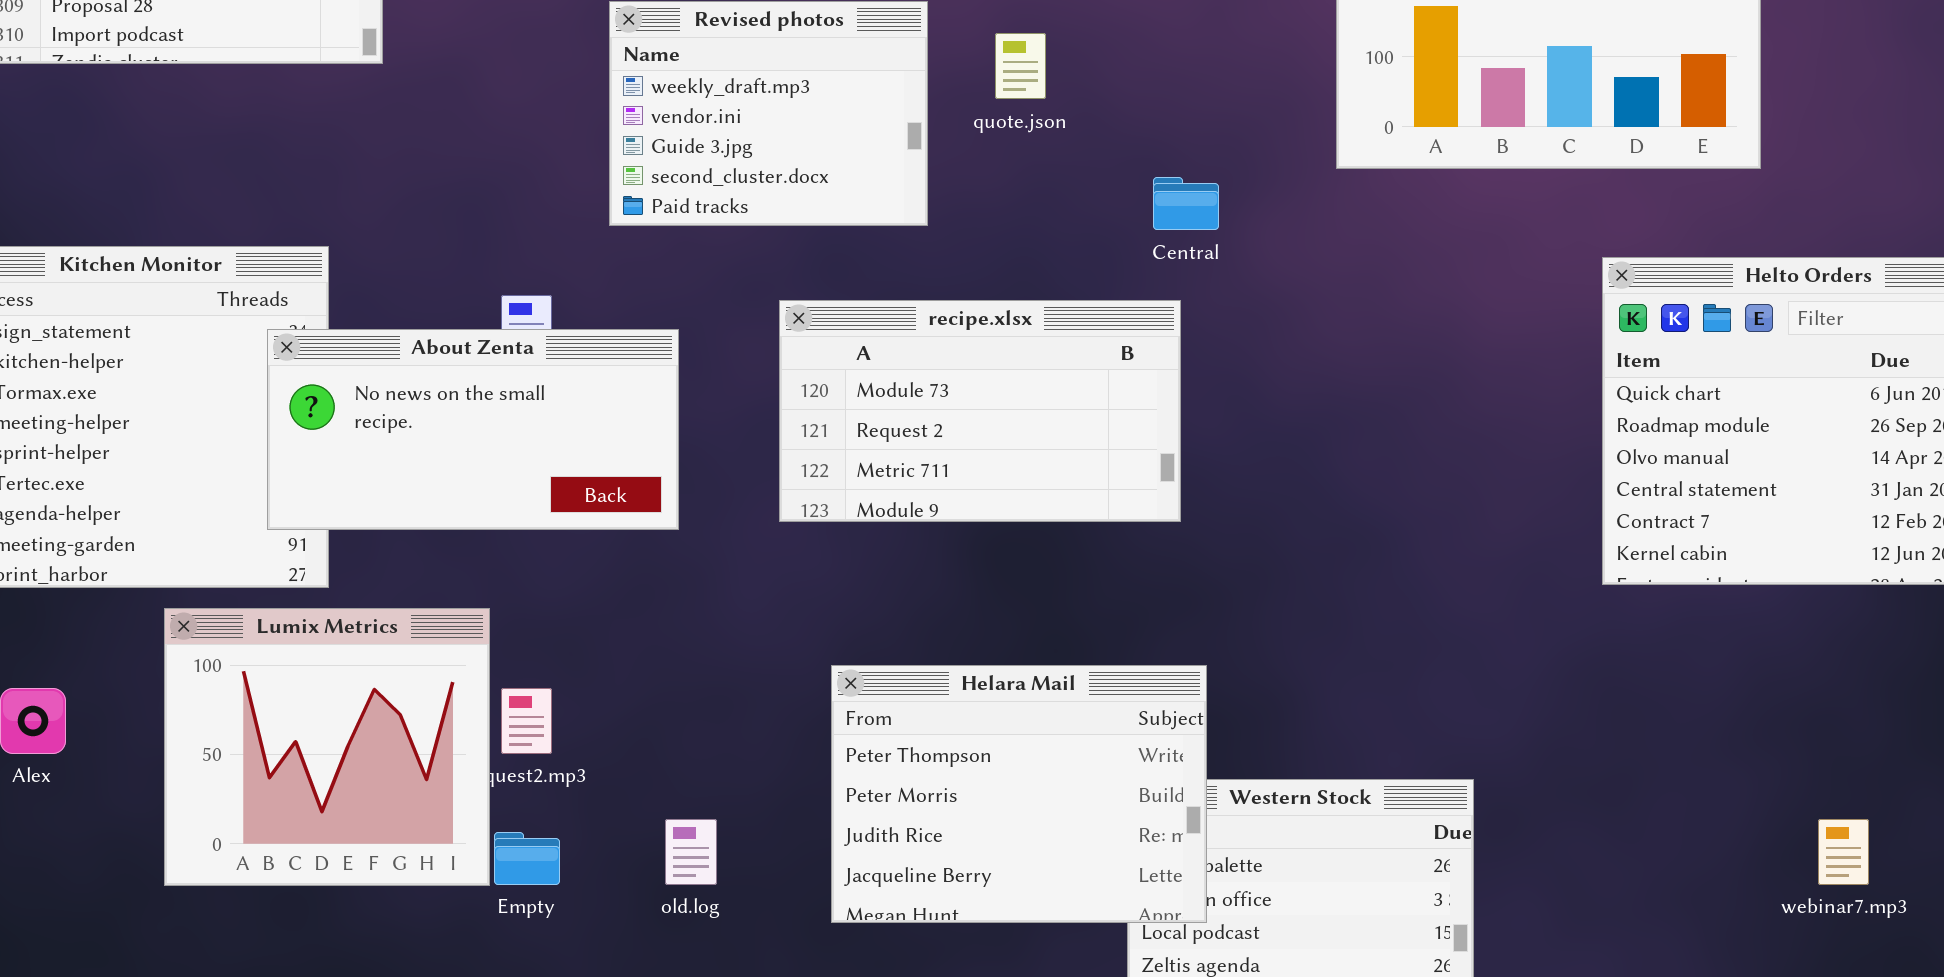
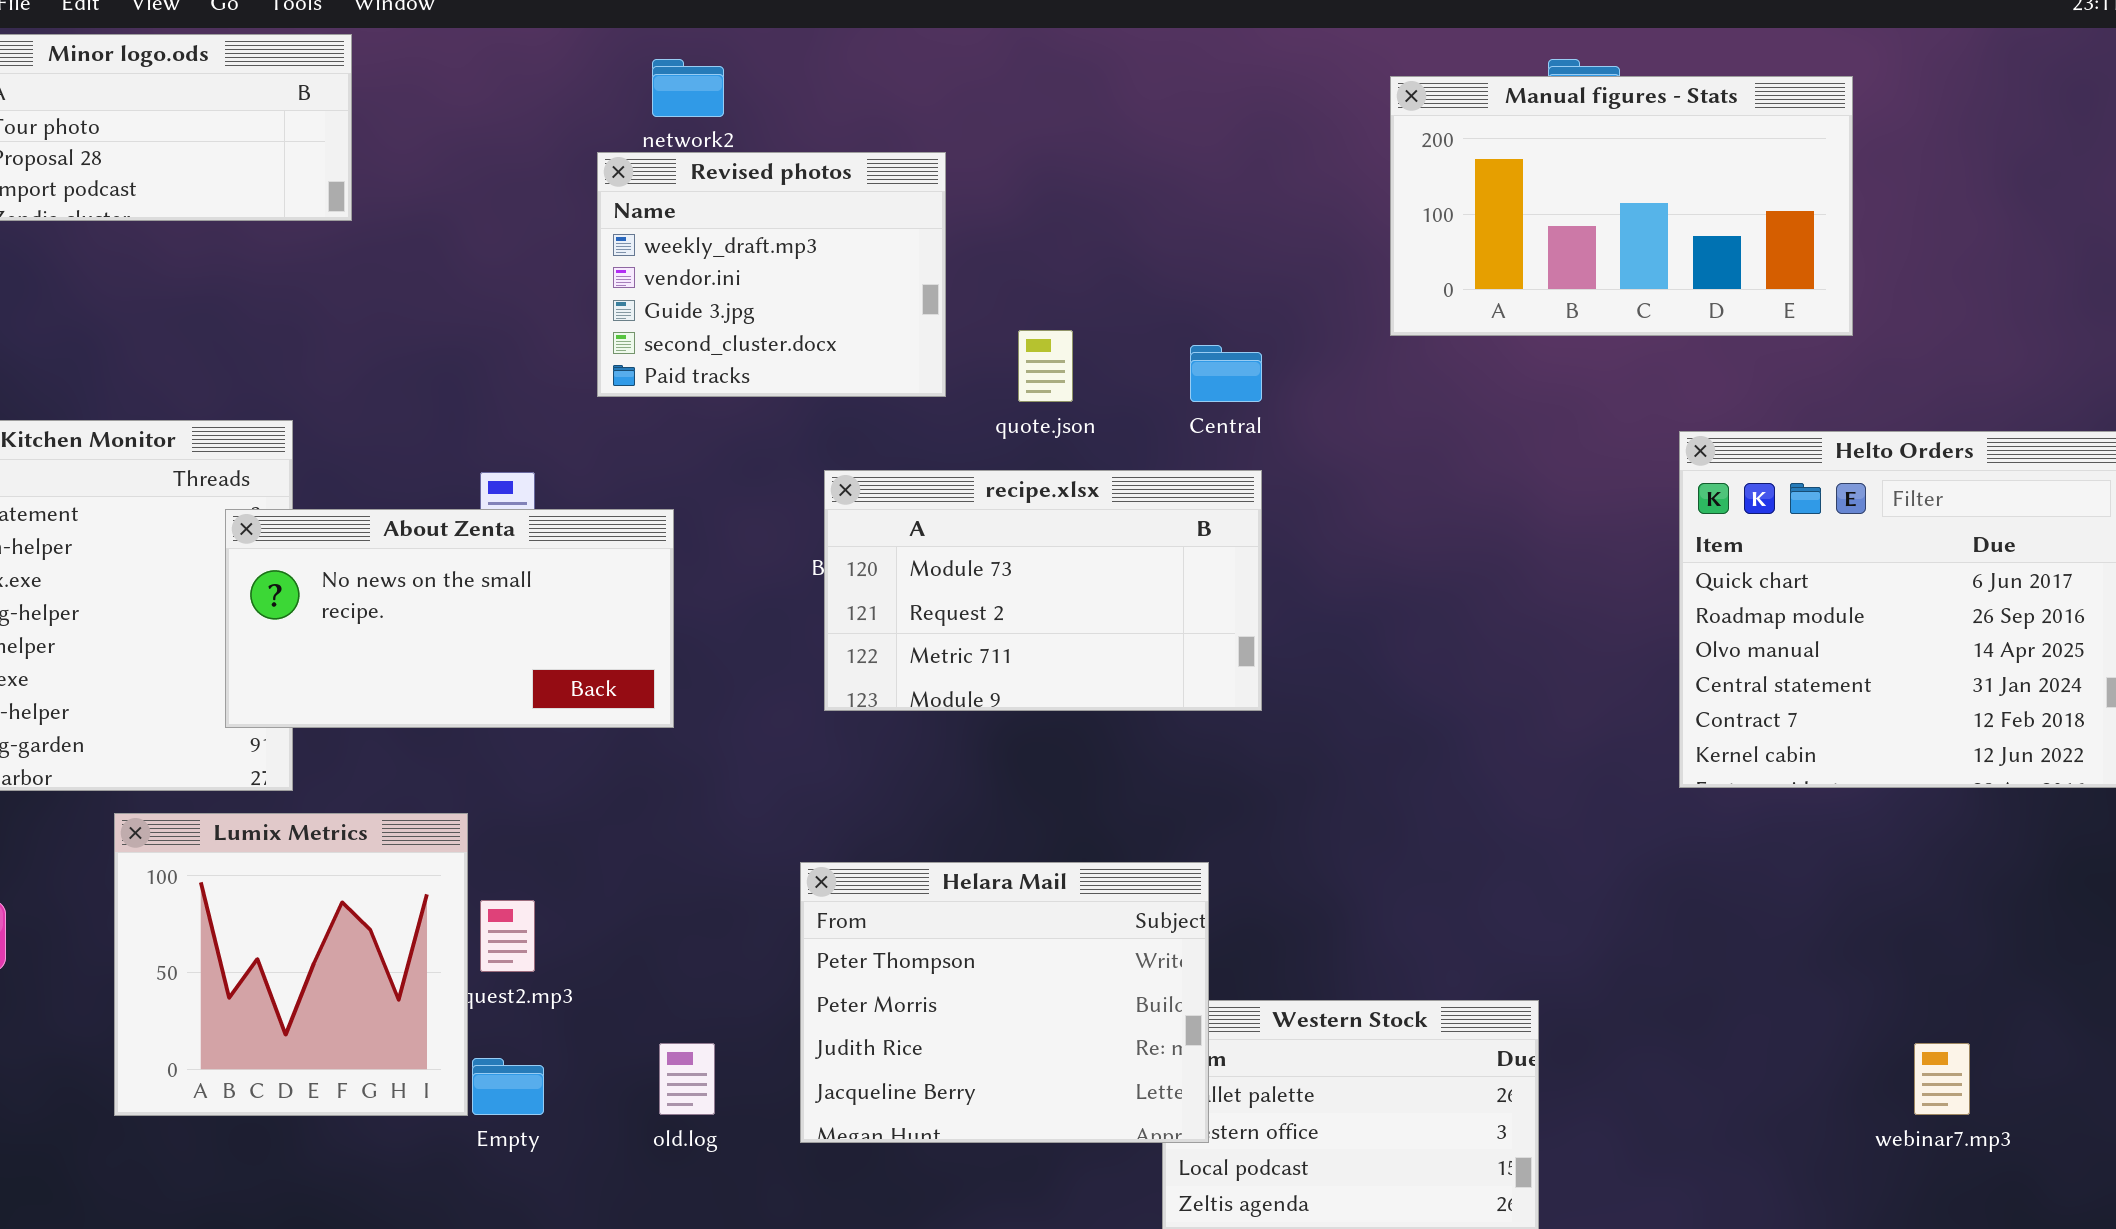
quote.json: [995,33,1046,99] -> [1018,330,1073,402], moved
recipe.xlsx: [779,300,1181,522] -> [824,470,1262,711], moved
Helara Mail: [831,665,1207,923] -> [800,862,1209,1143], moved

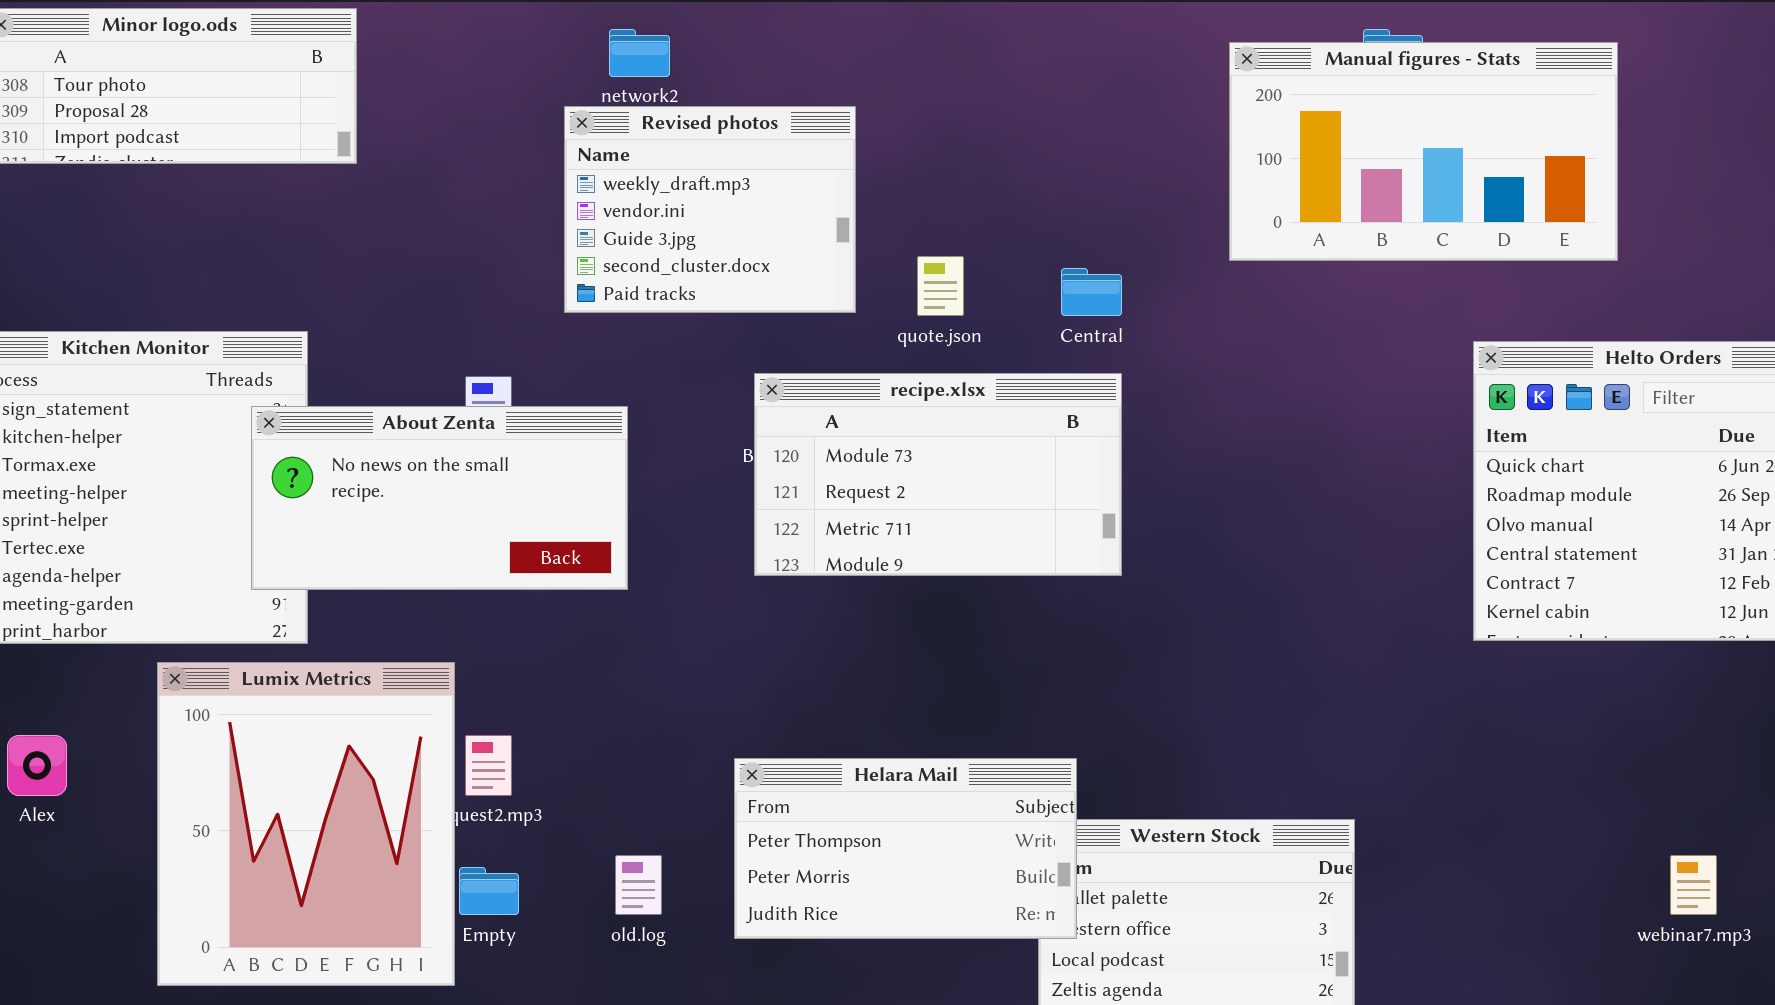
Lumix Metrics: [114,813,468,1116] -> [157,662,455,986], resized
Helara Mail: [800,862,1209,1143] -> [734,758,1077,939], resized

